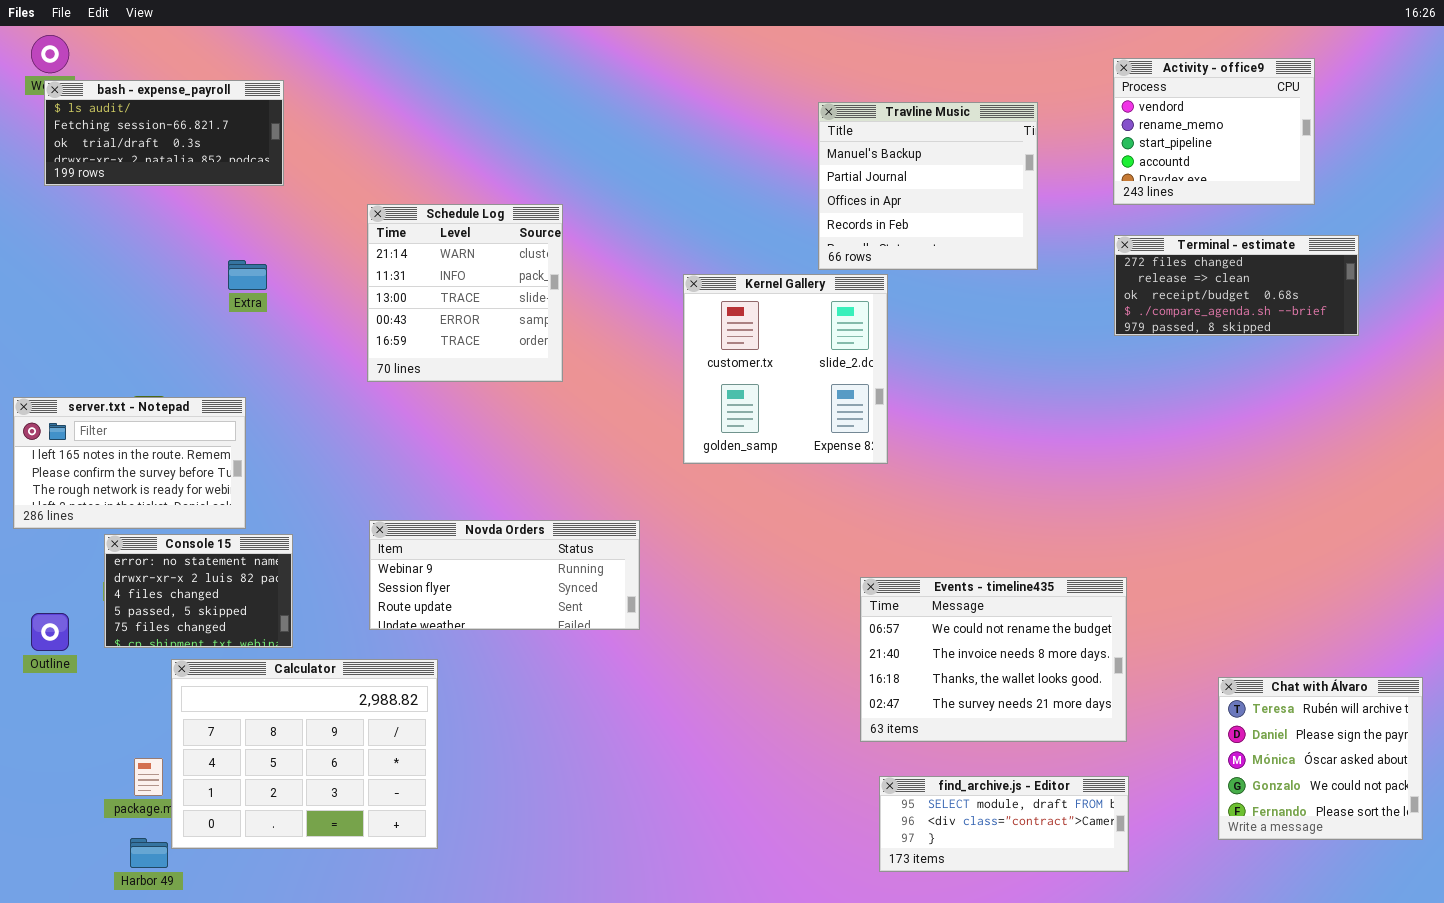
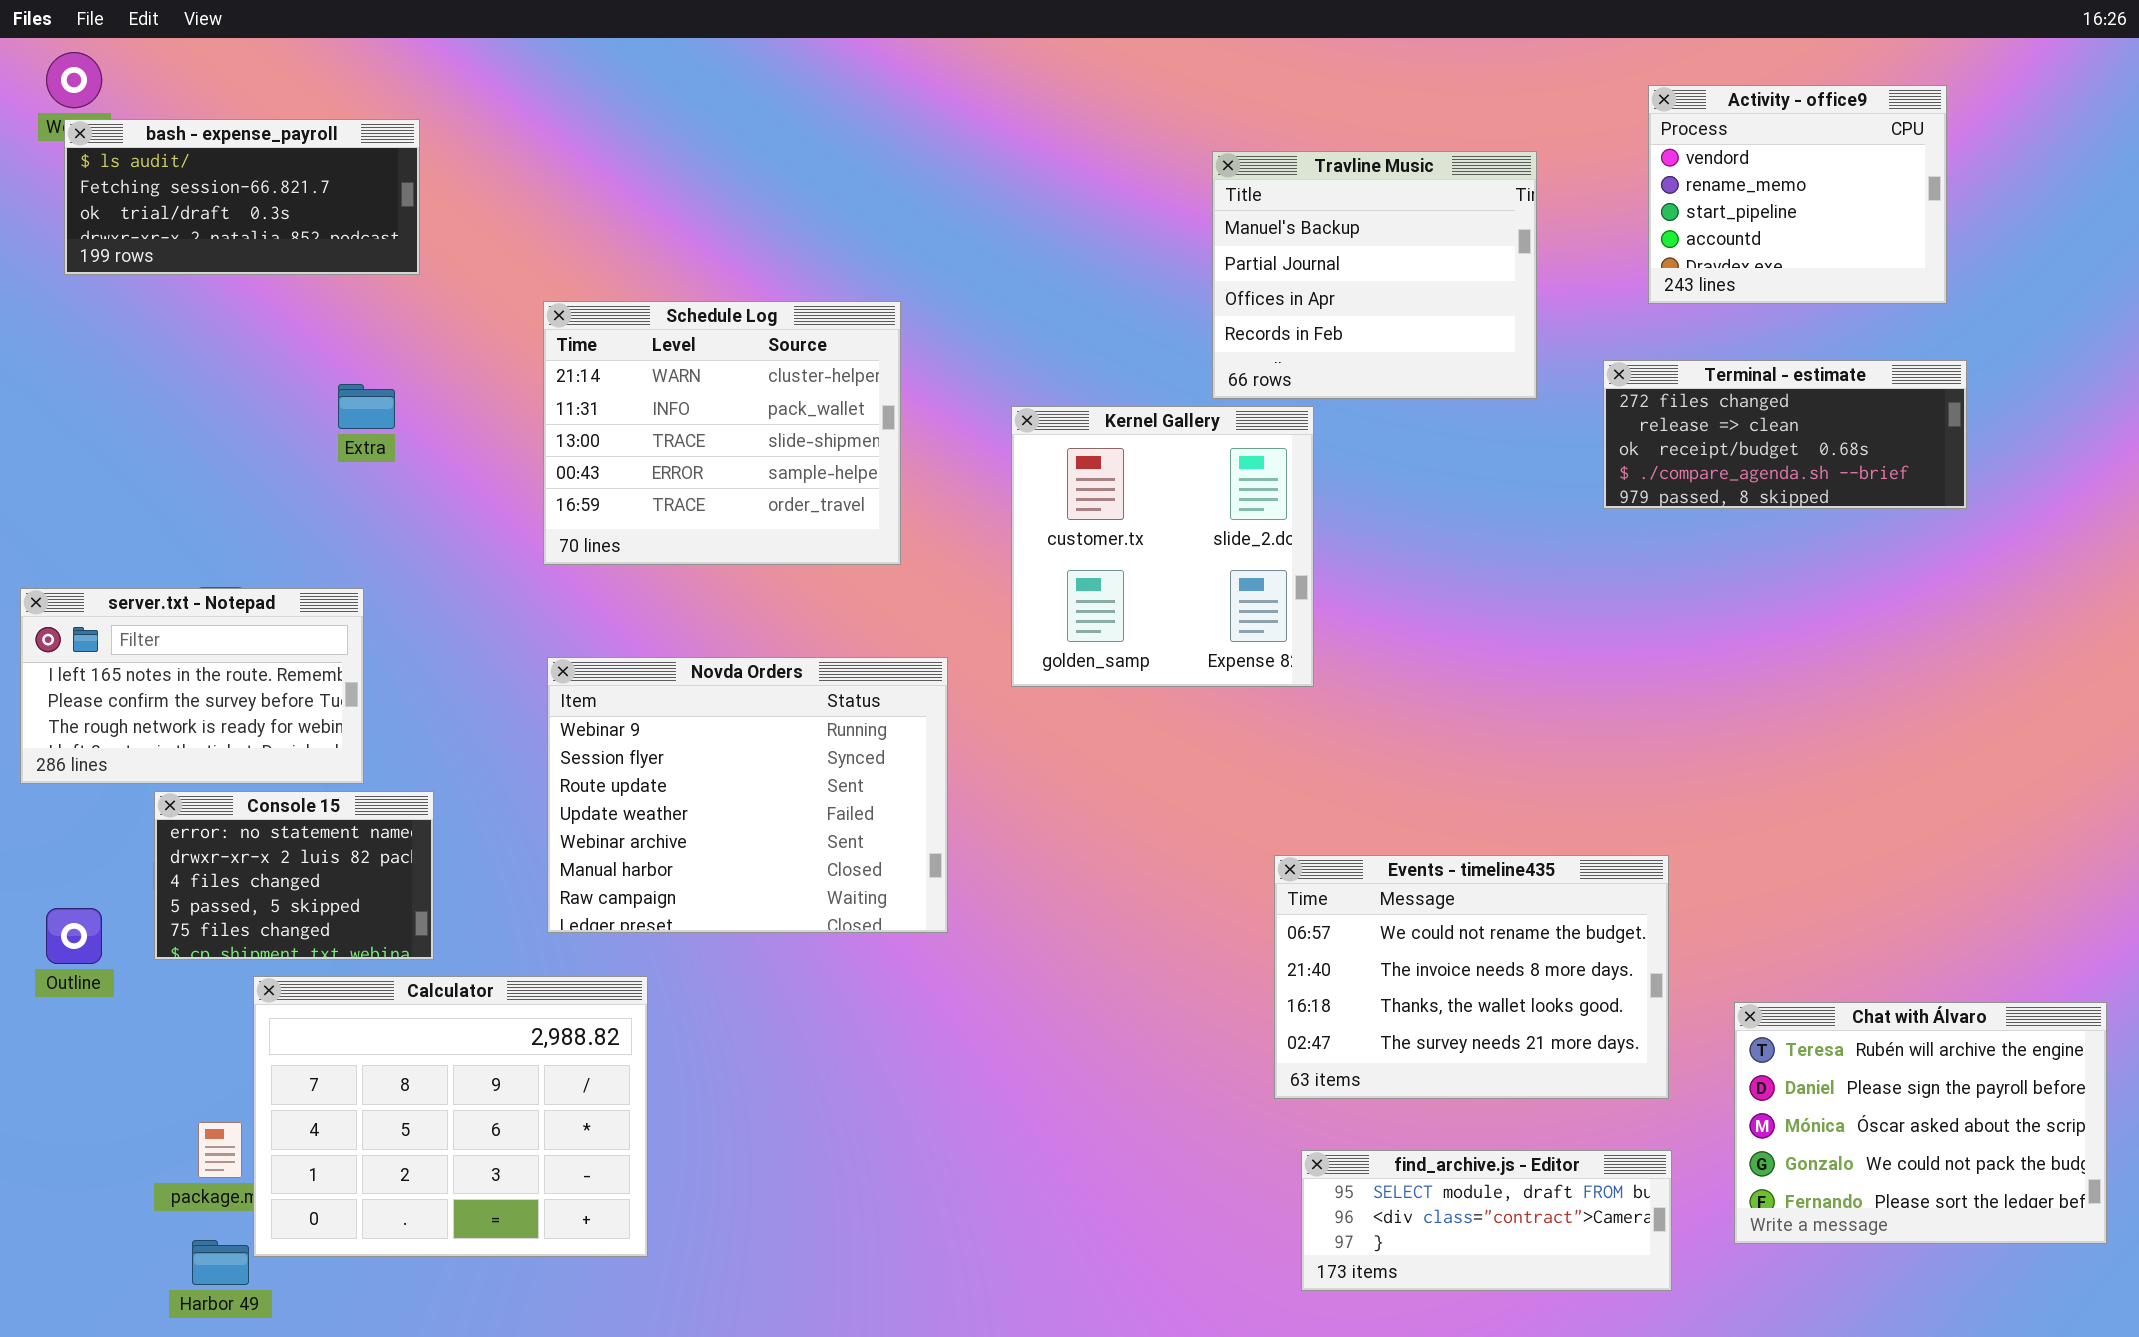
Schedule Log: [367,204,563,382] -> [543,301,901,565], resized
Terminal - estimate: [1114,235,1359,336] -> [1603,360,1967,509], moved
Novda Orders: [369,520,640,630] -> [547,657,948,933], resized
Chat with Álvaro: [1218,677,1423,840] -> [1734,1002,2107,1244], resized

